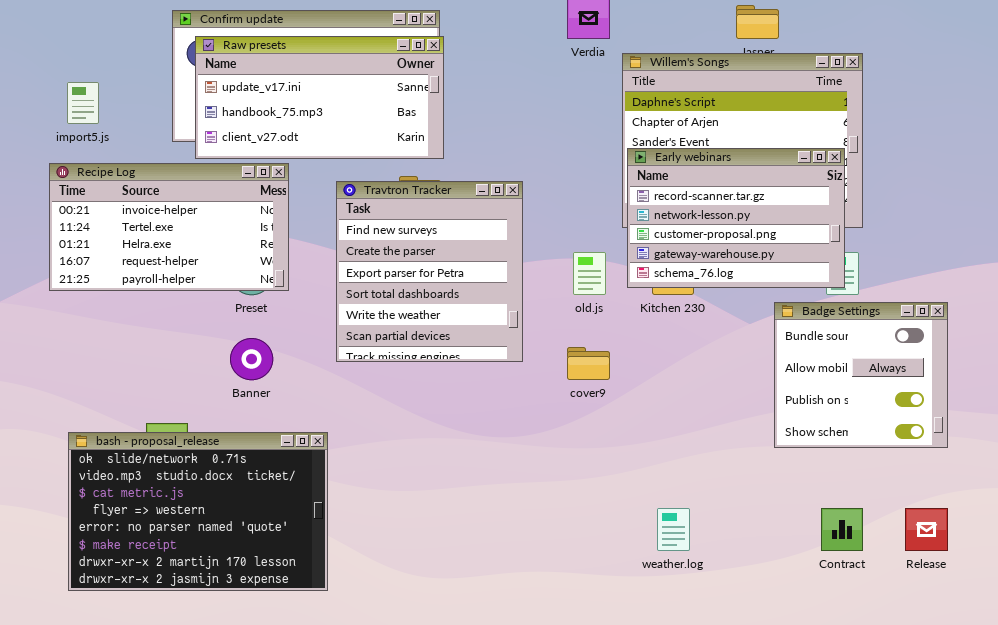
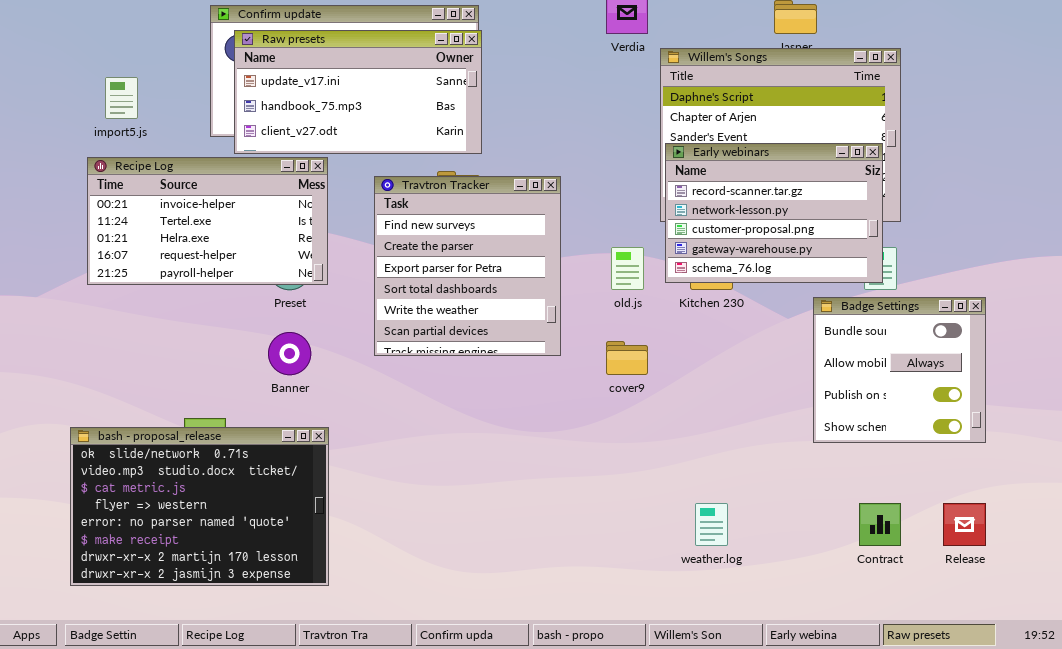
bash - proposal_release: [68,432,328,591] -> [70,427,329,586], moved

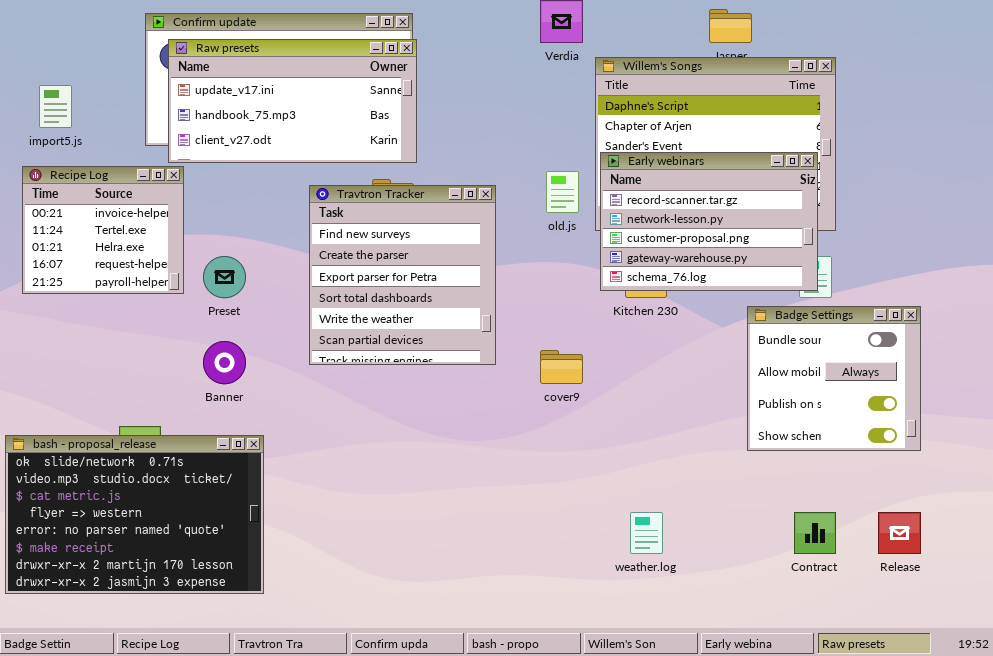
Recipe Log: [87,157,328,285] -> [22,166,184,294], resized
old.js: [611,247,644,290] -> [546,171,579,213], moved

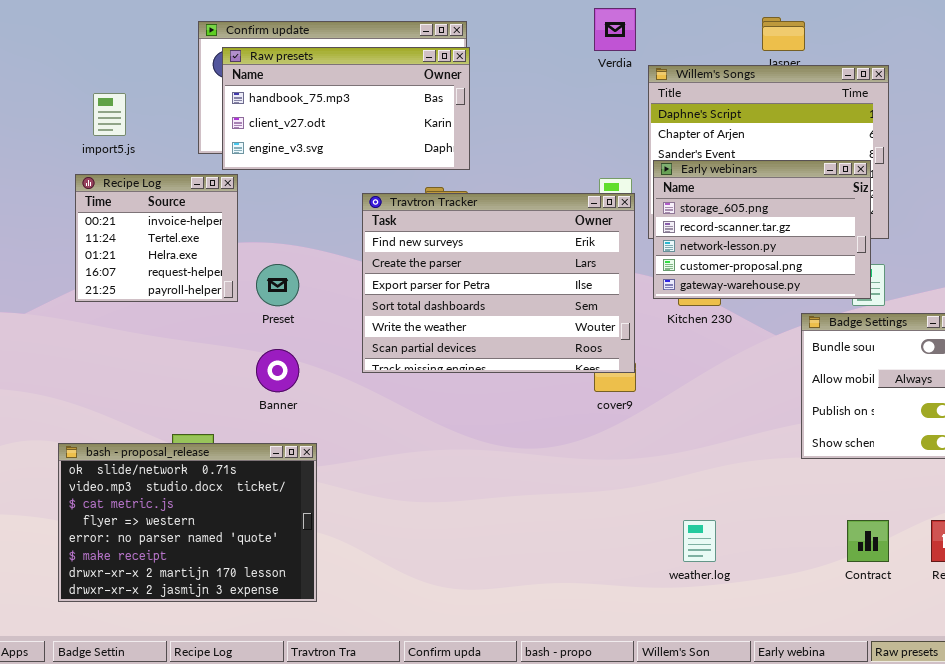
Raw presets: [168,39,417,163] -> [222,47,470,170], scrolled down 1 row
Early webinars: [600,152,818,291] -> [653,160,871,299], scrolled up 1 row
Travtron Tracker: [309,185,496,365] -> [362,193,635,373], resized

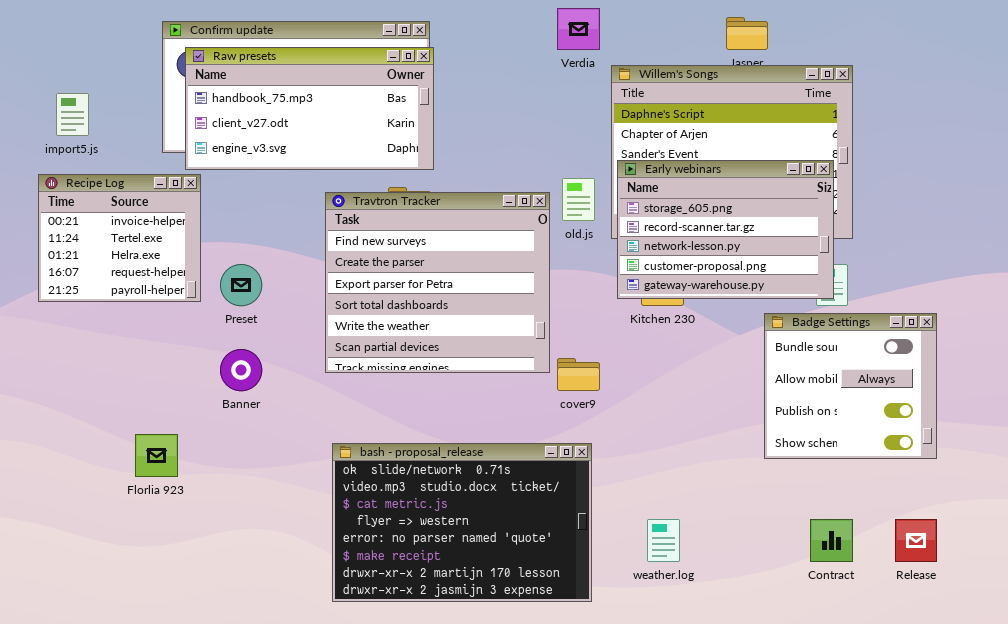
Travtron Tracker: [362,193,635,373] -> [325,192,550,373], resized
bash - proposal_release: [58,443,317,602] -> [332,443,592,602], moved

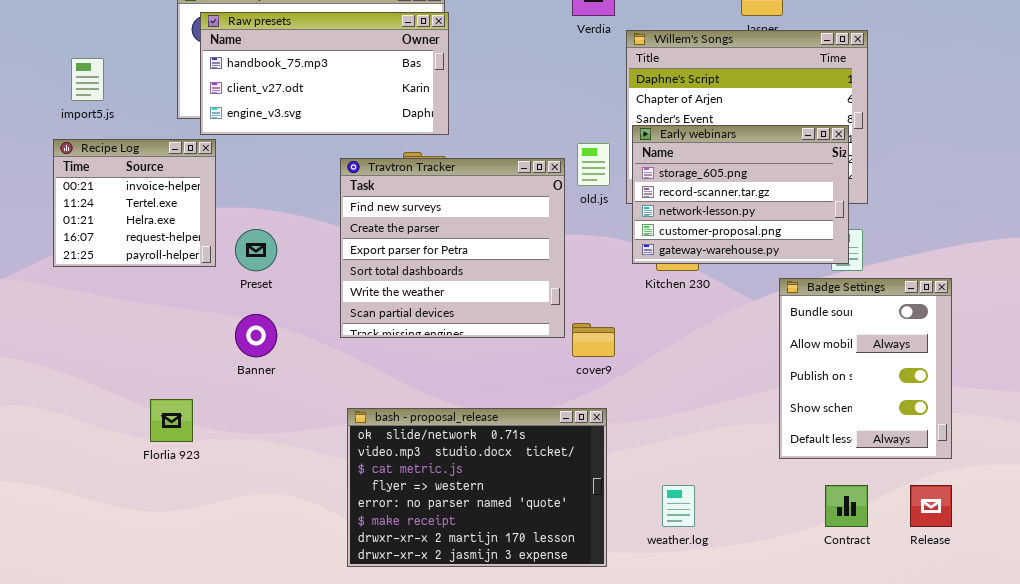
Badge Settings: [764,313,937,459] -> [779,278,952,459], resized

